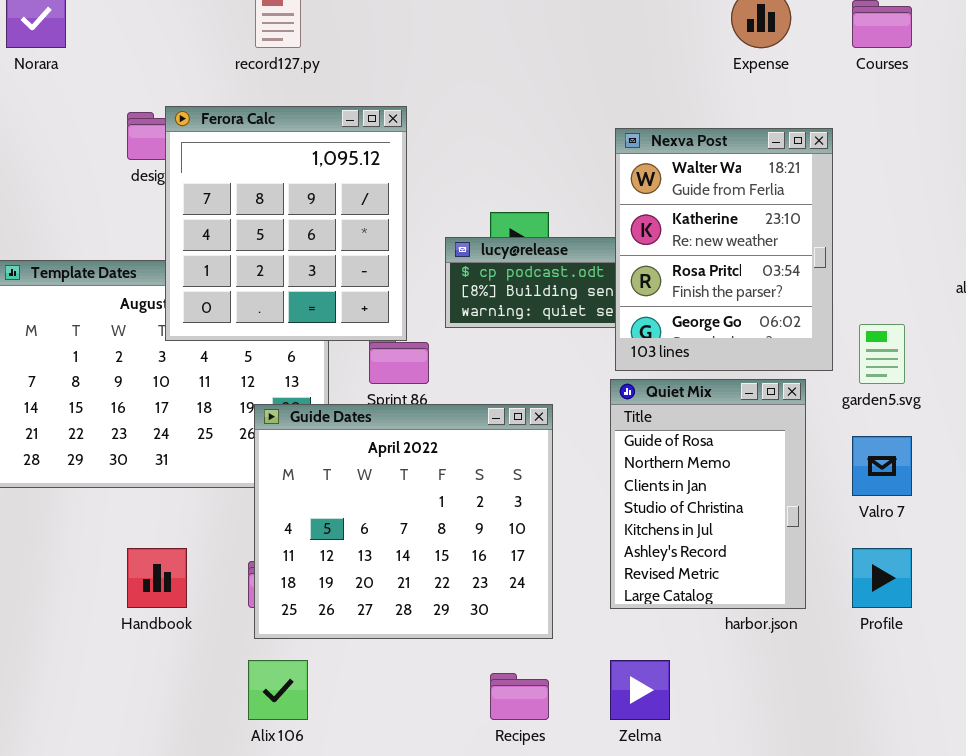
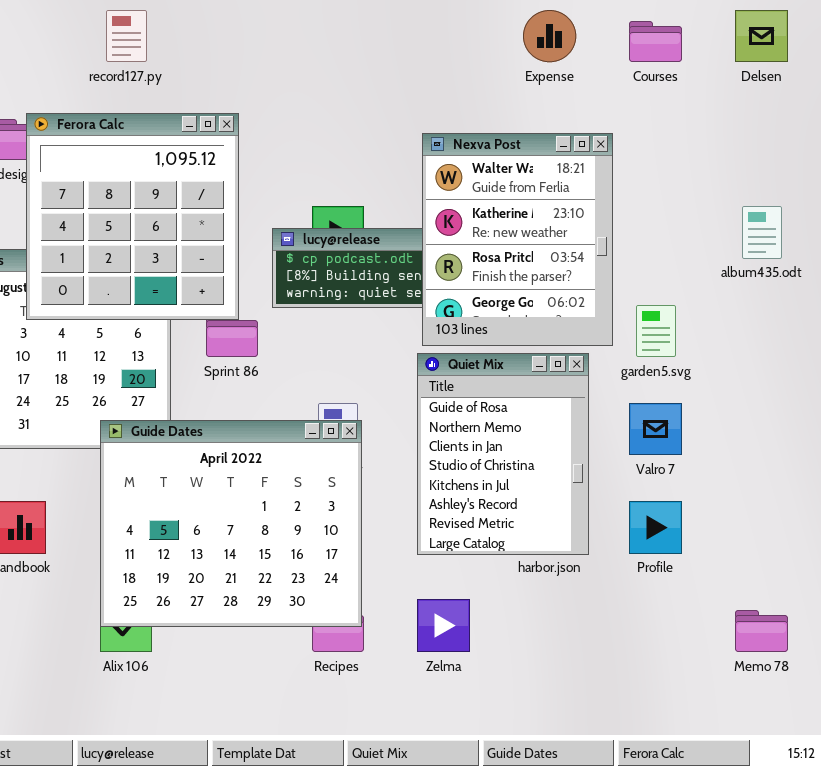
Guide Dates: [254,404,553,639] -> [100,420,362,627], moved

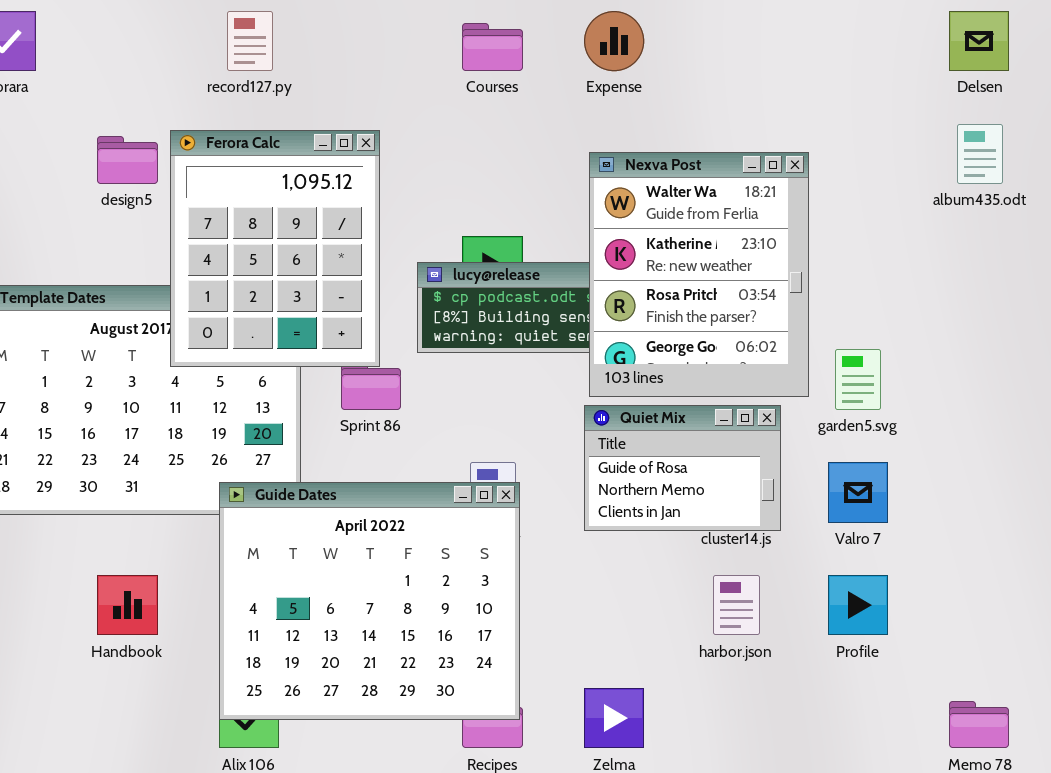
Expense: [523,10,576,62] -> [584,11,644,71], moved
Courses: [629,21,682,62] -> [462,23,523,71], moved
Ferora Calc: [26,113,239,320] -> [170,130,380,367], resized
album435.odt: [742,206,782,259] -> [957,124,1003,184], moved
Quiet Mix: [417,353,589,555] -> [584,405,781,531], resized

